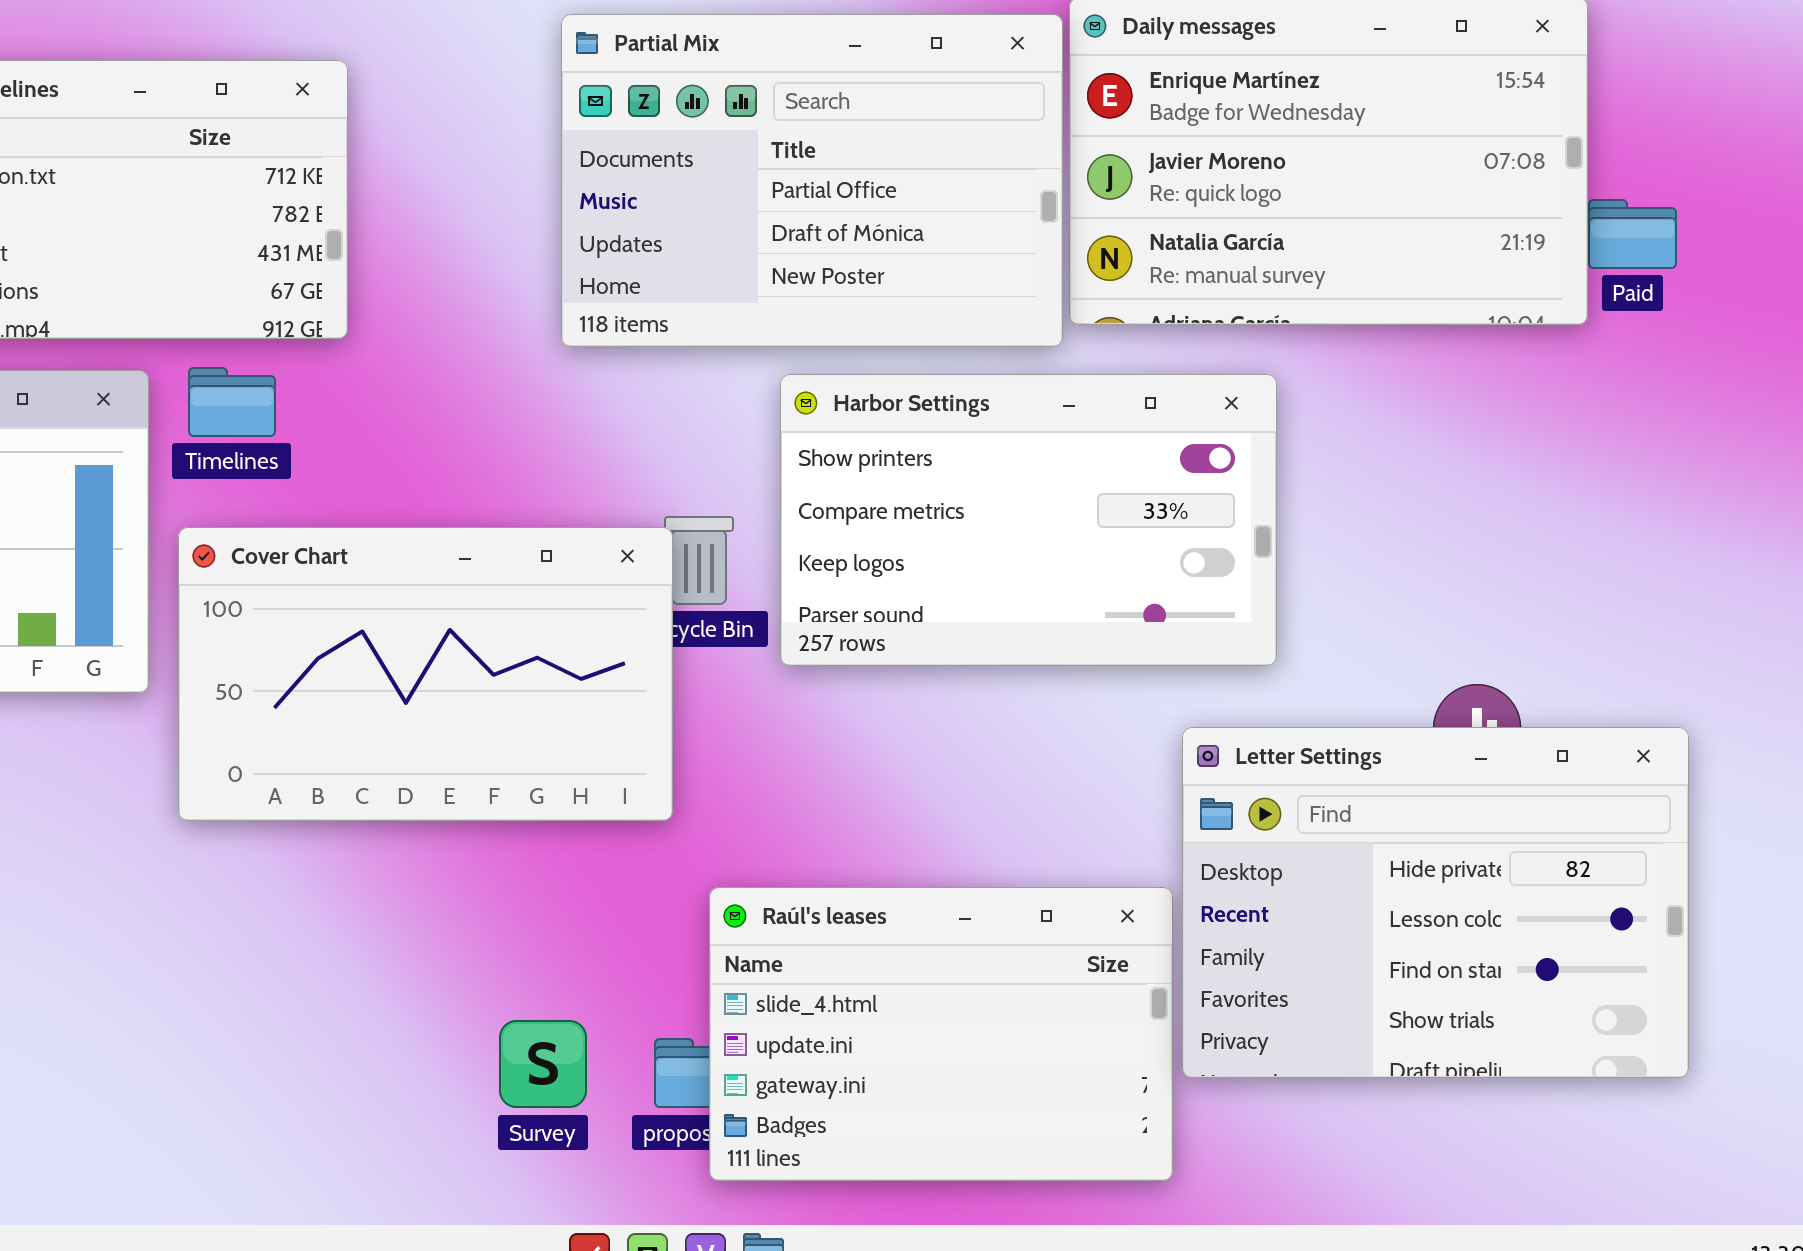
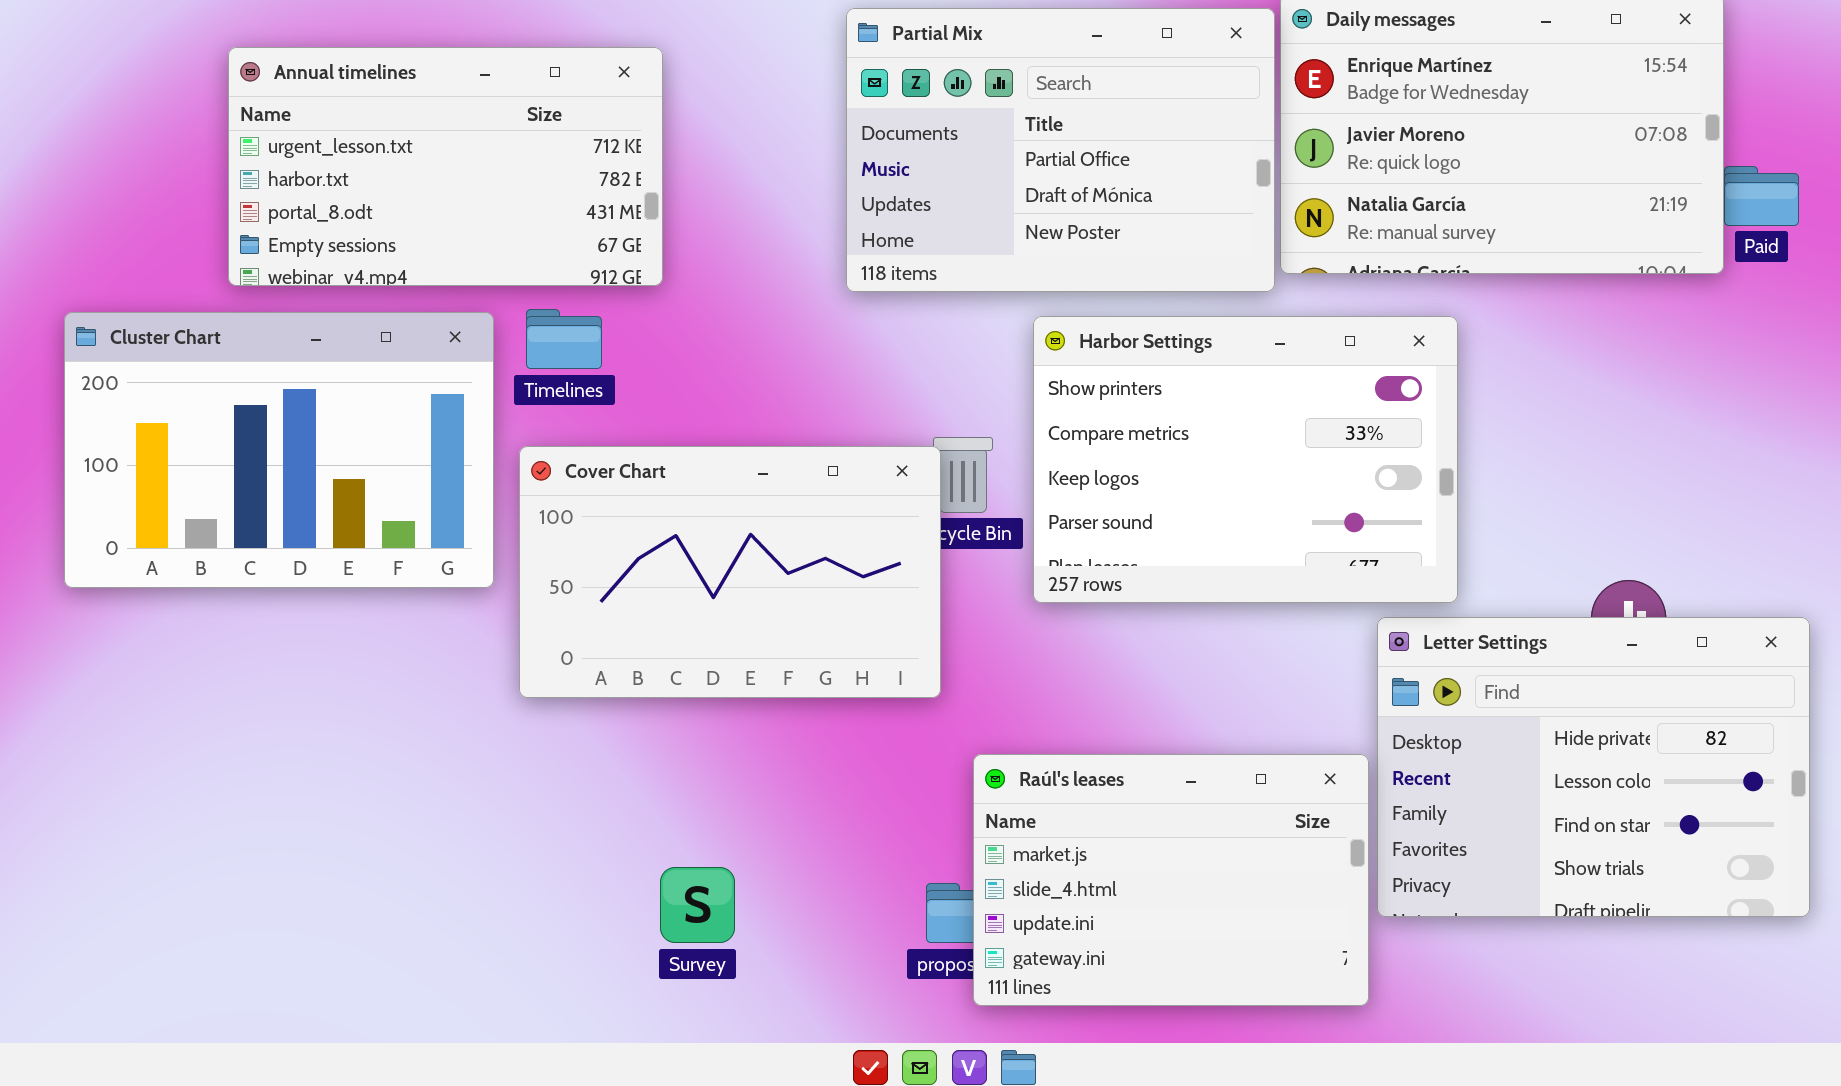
Harbor Settings: [780,374,1277,666] -> [1033,316,1458,603], resized
Raúl's leases: [709,887,1173,1181] -> [973,754,1369,1006], scrolled up 1 row
Survey: [499,1020,587,1108] -> [660,867,735,943], moved

